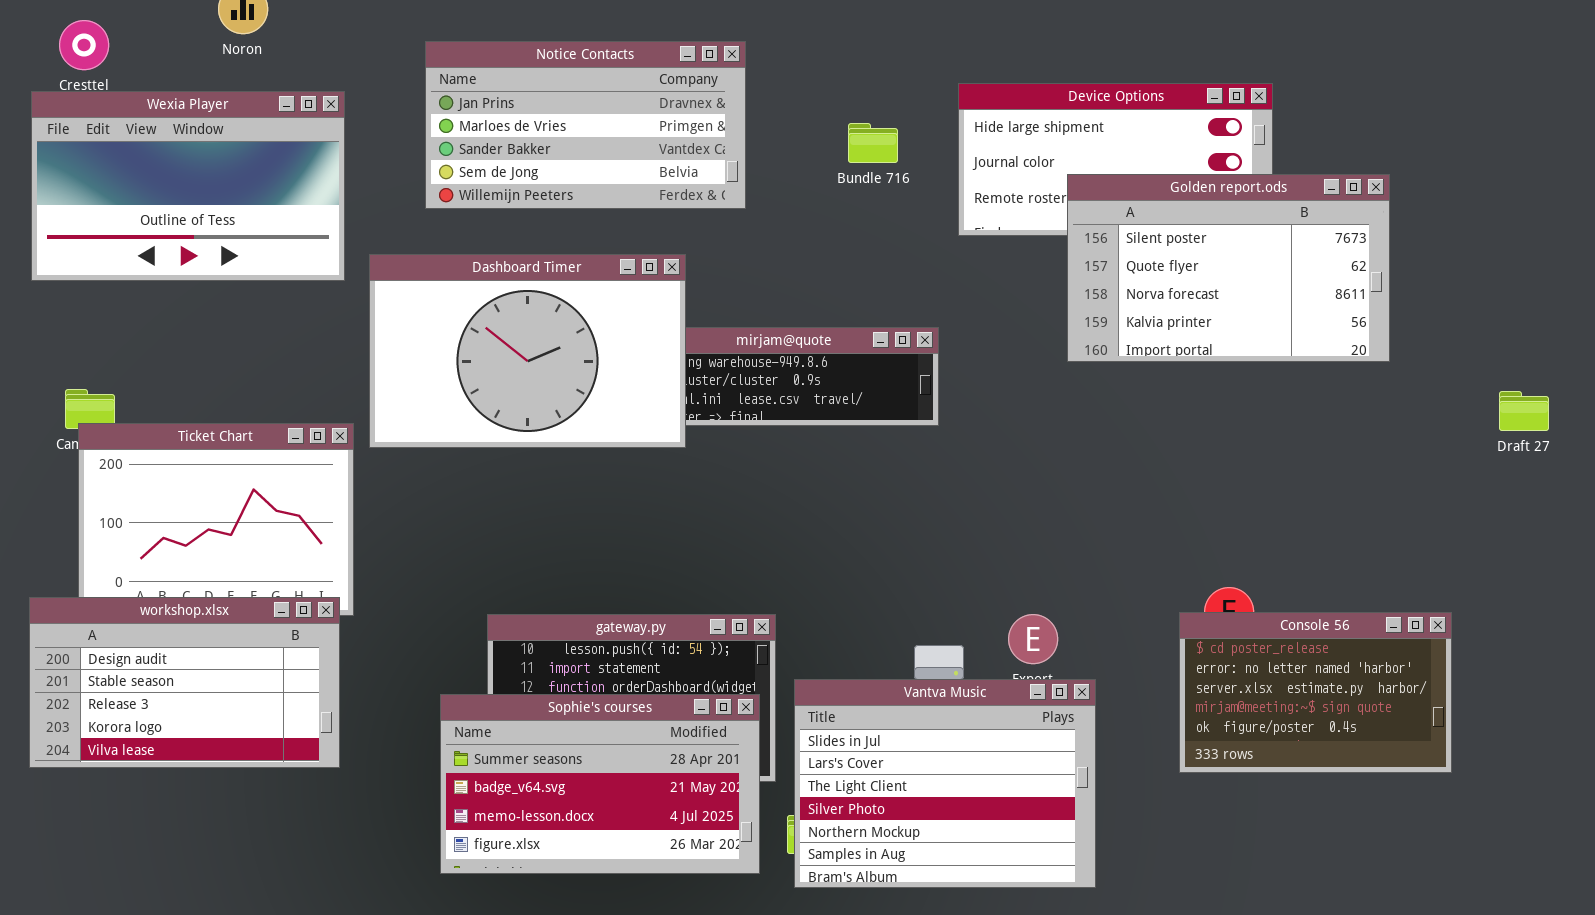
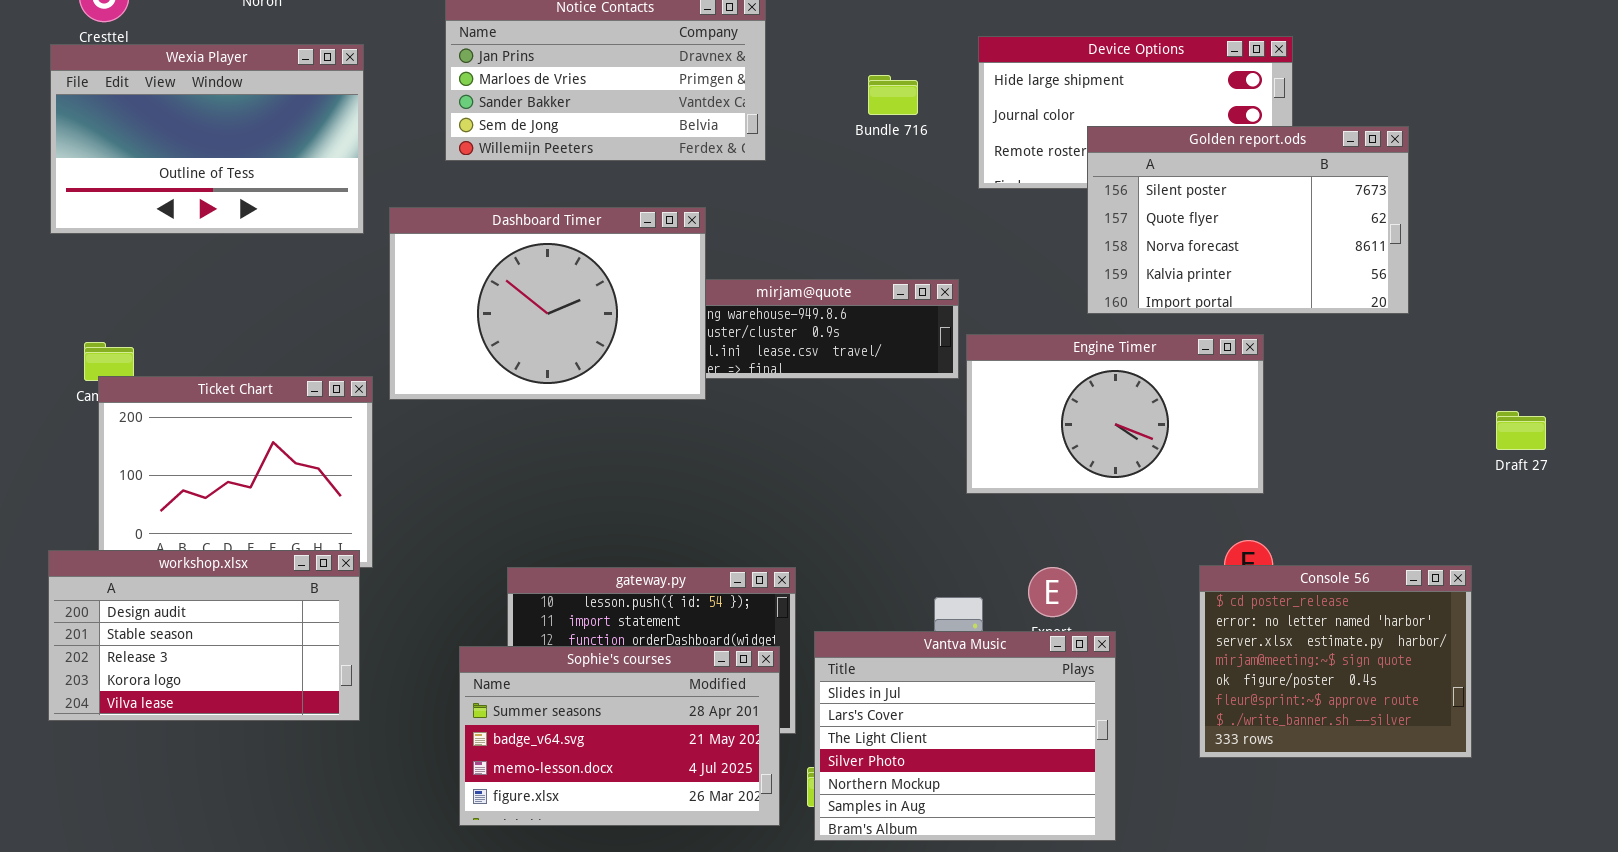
Engine Timer: none -> [966,334,1264,494], opened
Draft 27: [1499,391,1549,431] -> [1496,411,1546,450], moved
Console 56: [1179,612,1452,773] -> [1199,565,1472,758], resized

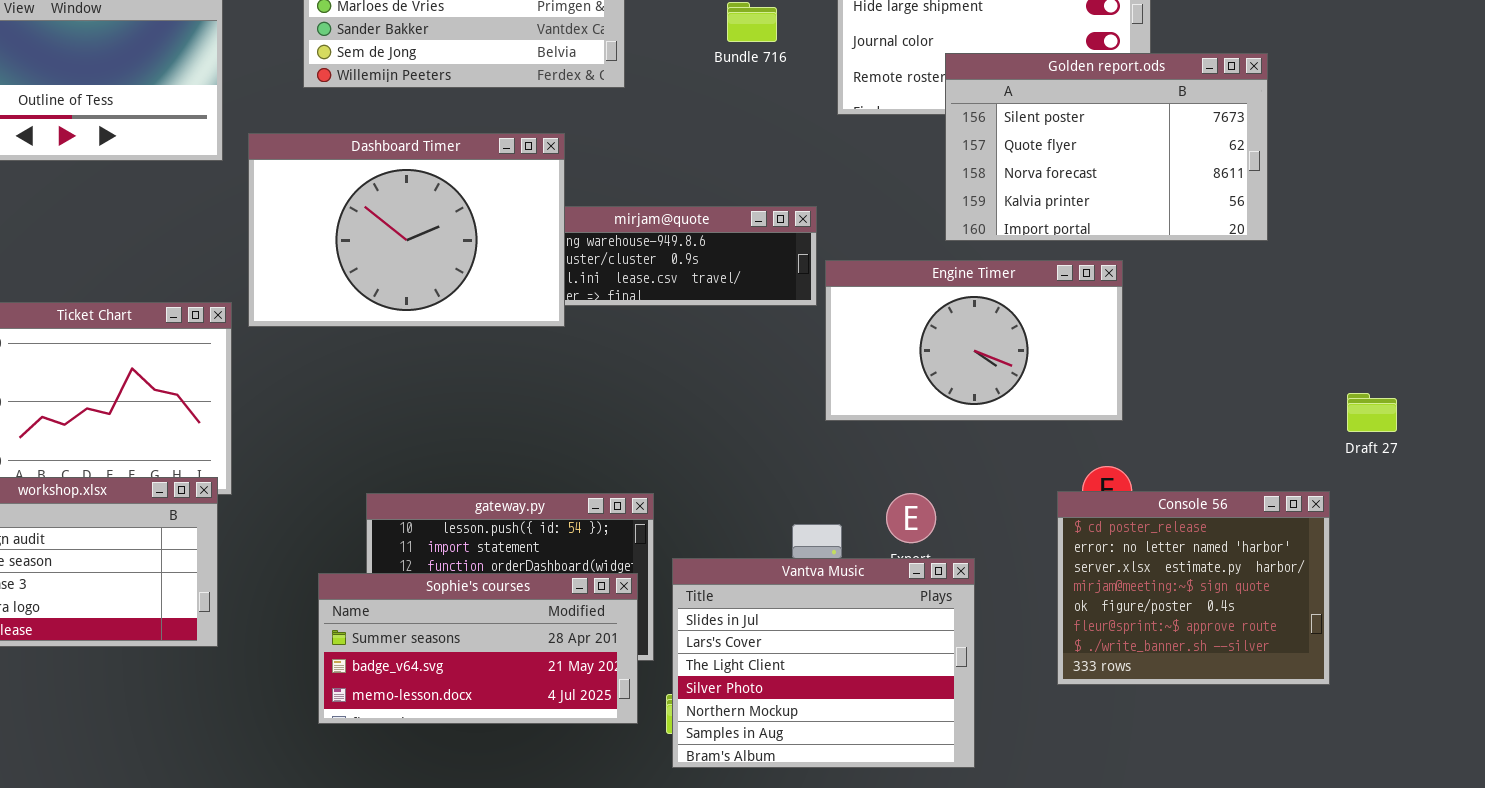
Draft 27: [1496,411,1546,450] -> [1347,393,1397,432], moved
Sophie's courses: [459,646,780,826] -> [318,573,638,724], resized

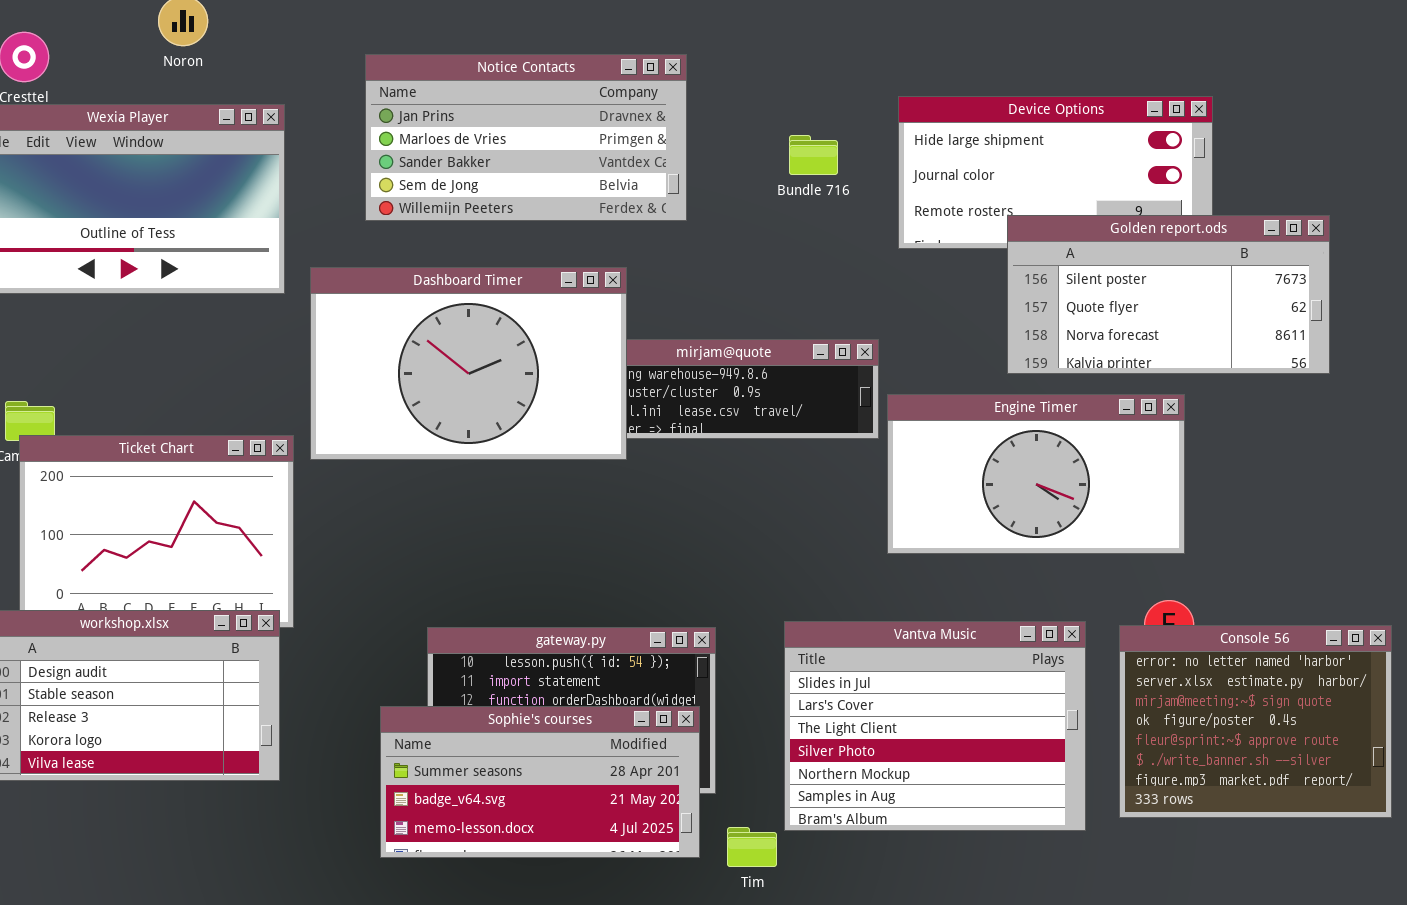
Golden report.ods: [945,53,1268,241] -> [1007,215,1330,374], resized
Console 56: [1057,491,1330,685] -> [1119,625,1392,818], scrolled down 1 row
Vantva Music: [672,558,975,768] -> [784,621,1086,831], moved

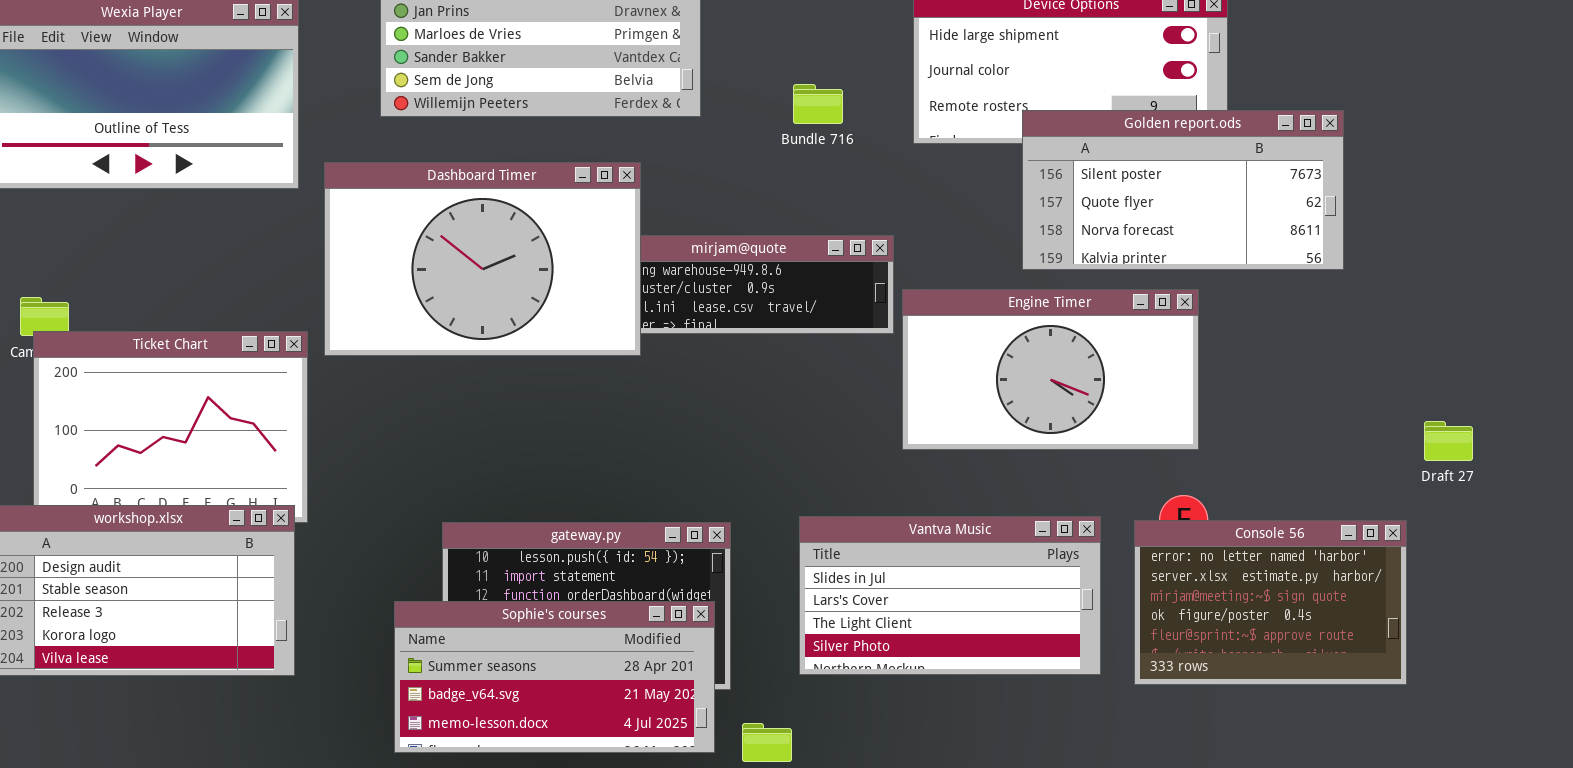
Bundle 716: [789,135,838,175] -> [793,84,843,124], moved
Vantva Music: [784,621,1086,831] -> [799,516,1101,675], resized
Console 56: [1119,625,1392,818] -> [1134,520,1407,685], resized

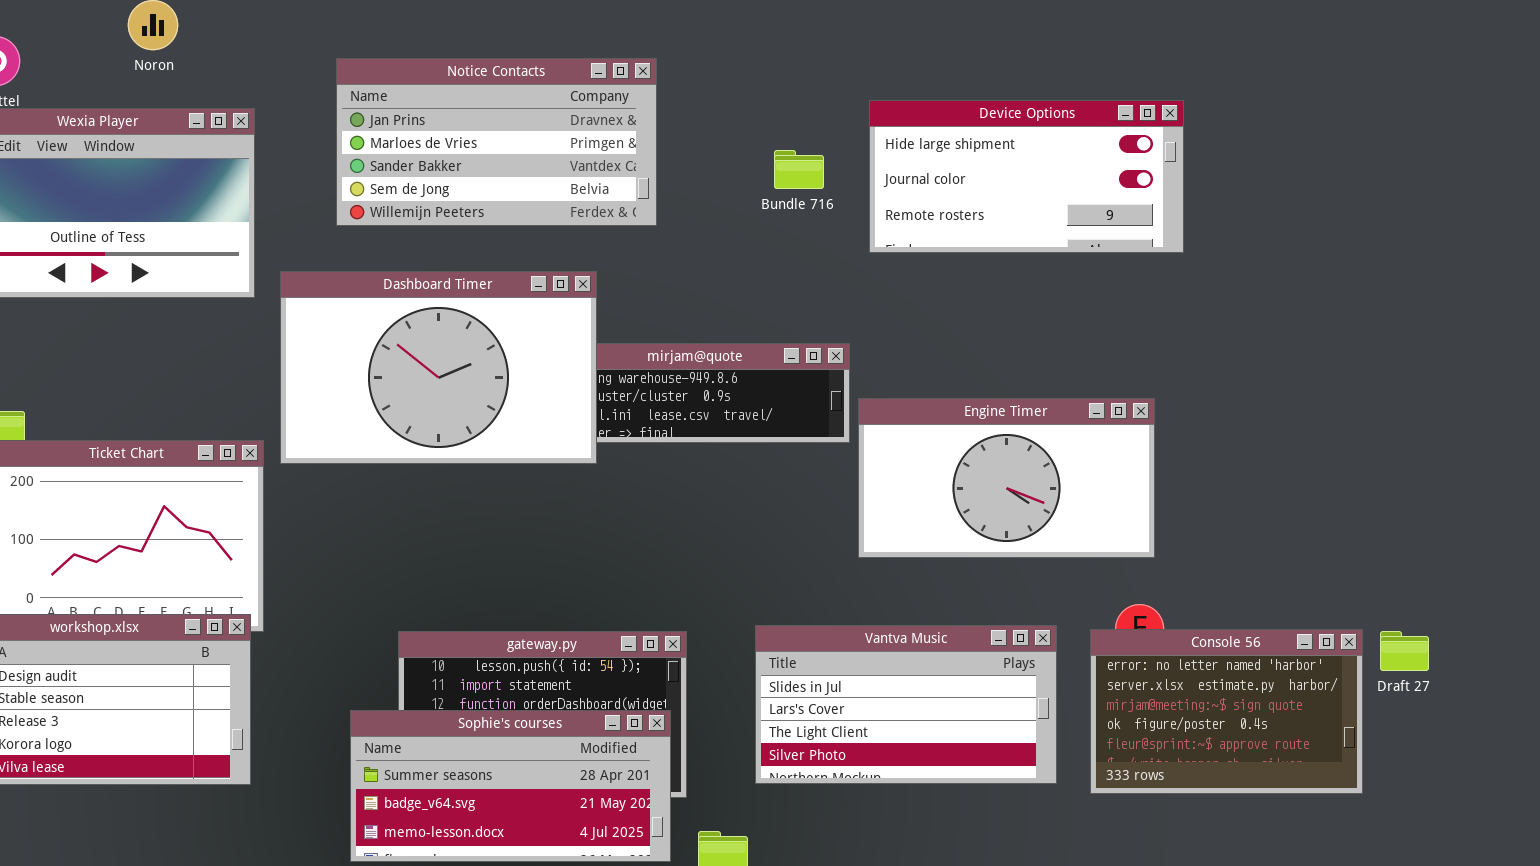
Bundle 716: [793,84,843,124] -> [774,150,824,189], moved
Golden report.ods: [1022,110,1344,270] -> none, closed
Draft 27: [1424,421,1473,461] -> [1380,631,1429,671], moved

